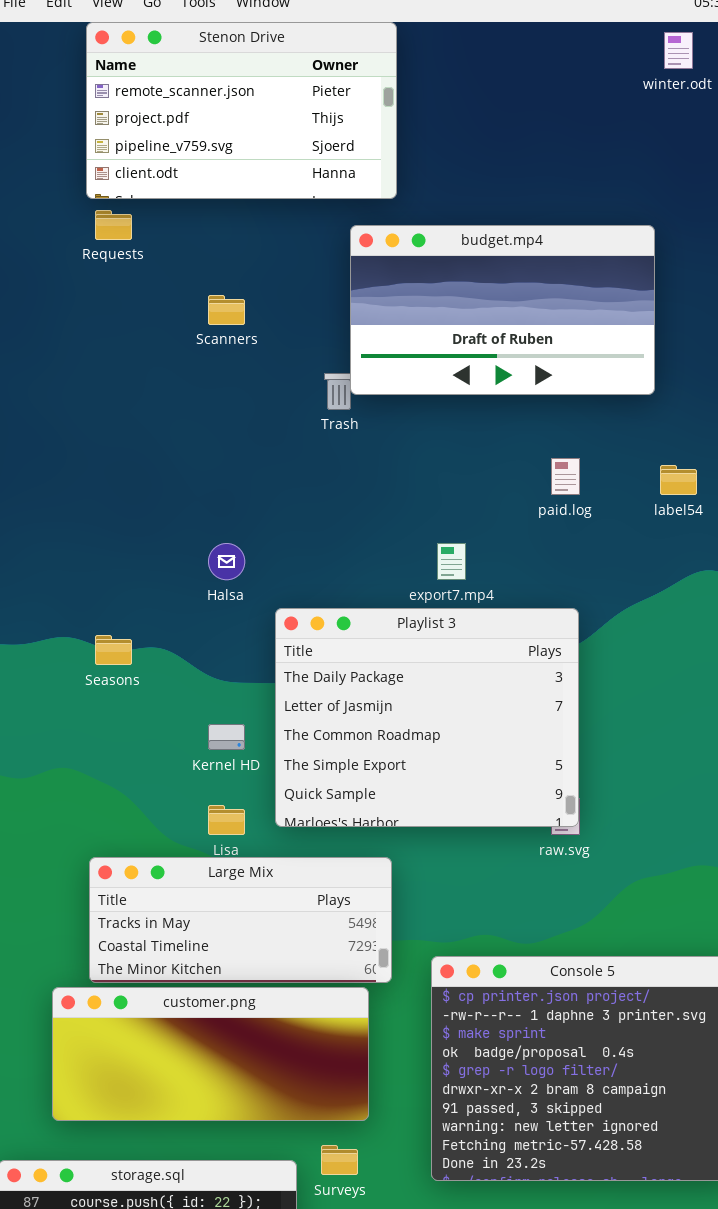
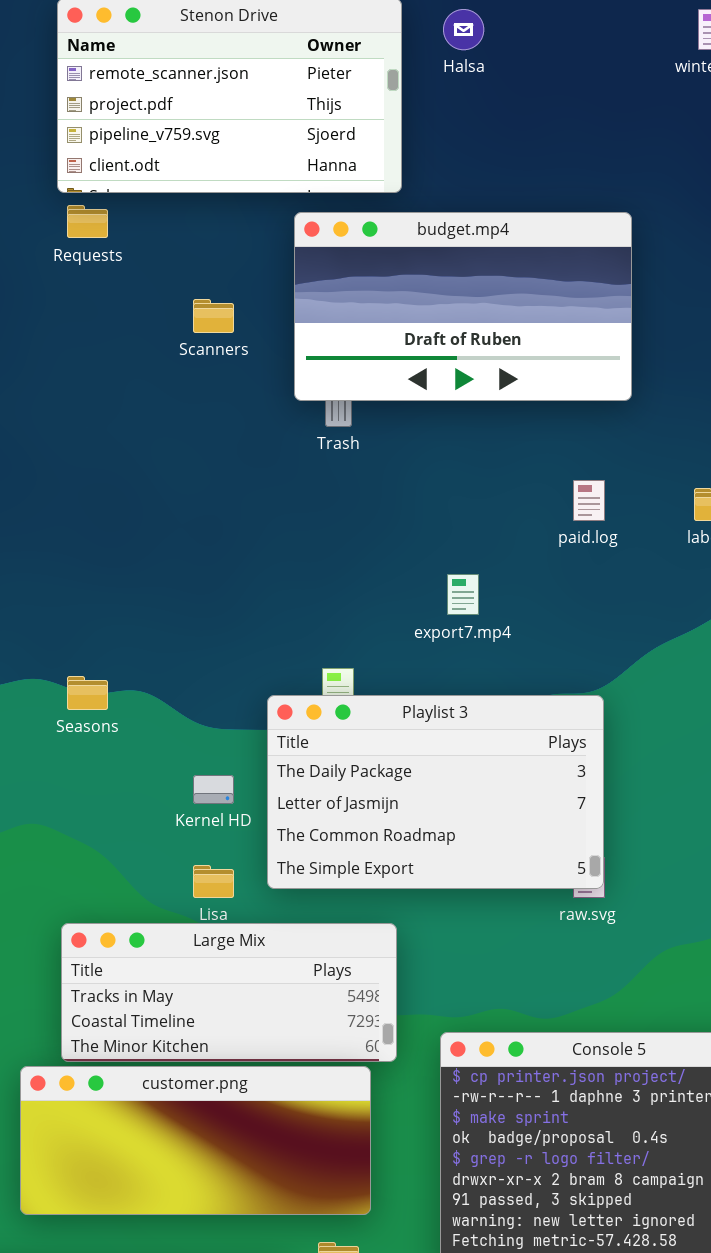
budget.mp4: [350,225,655,395] -> [294,212,632,401], moved
Halsa: [208,543,245,580] -> [443,9,484,50], moved
Playlist 3: [275,608,579,827] -> [267,695,604,889], resized

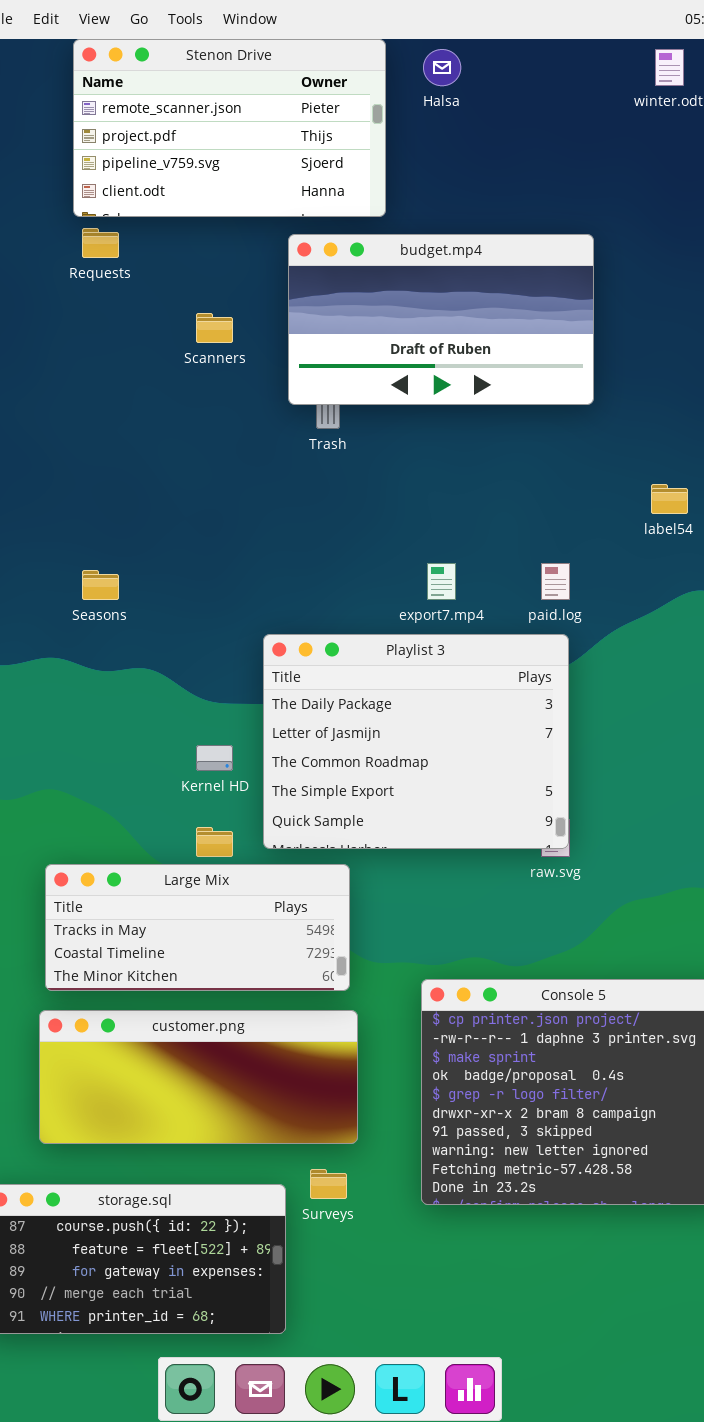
paid.log: [573,480,605,521] -> [541,563,570,600], moved
Seasons: [67,676,108,710] -> [82,570,119,600], moved
Playlist 3: [267,695,604,889] -> [263,634,569,849], resized
Large Mix: [61,923,397,1062] -> [45,864,350,991], moved

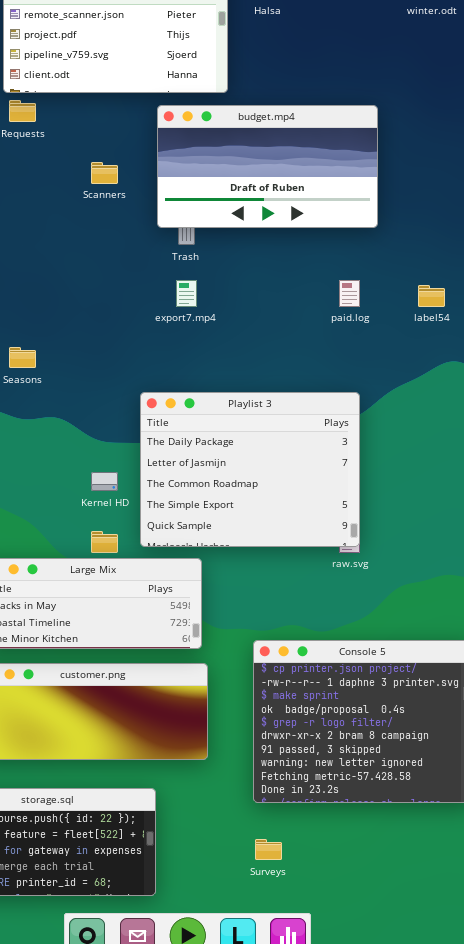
export7.mp4: [427,563,456,600] -> [176,280,197,307], moved
paid.log: [541,563,570,600] -> [339,280,360,307], moved
Surveys: [310,1169,347,1199] -> [255,839,282,860], moved

